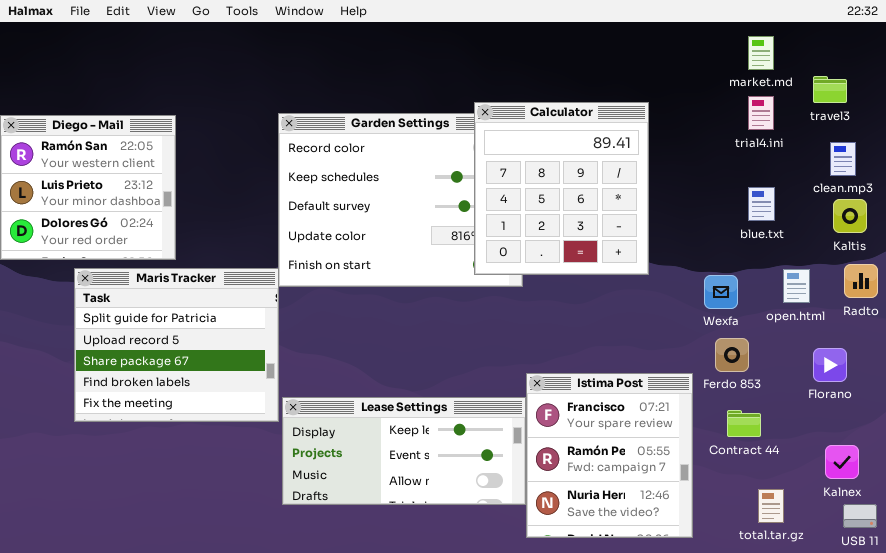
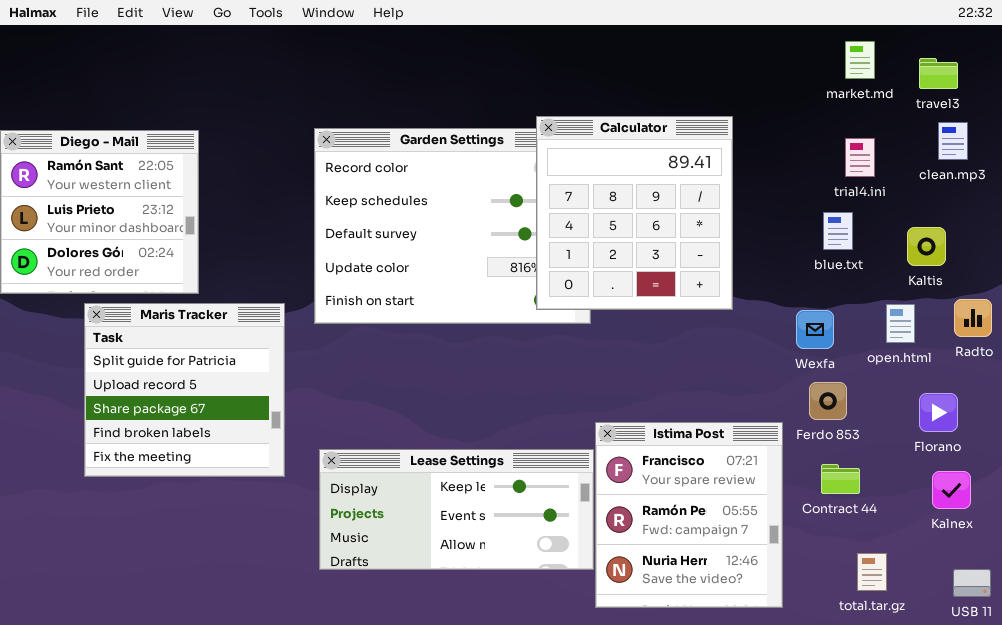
travel3: [813,76,847,103] -> [919,58,958,89], moved
trial4.ini: [748,96,774,130] -> [845,138,875,177], moved
clean.mp3: [830,142,856,176] -> [938,122,968,160], moved
blue.txt: [748,187,775,221] -> [823,212,853,250], moved
Kaltis: [833,199,867,233] -> [907,227,946,266], moved
Maris Tracker: [74,268,279,422] -> [84,303,285,477], resized
Kalnex: [825,445,859,479] -> [932,471,971,509], moved

